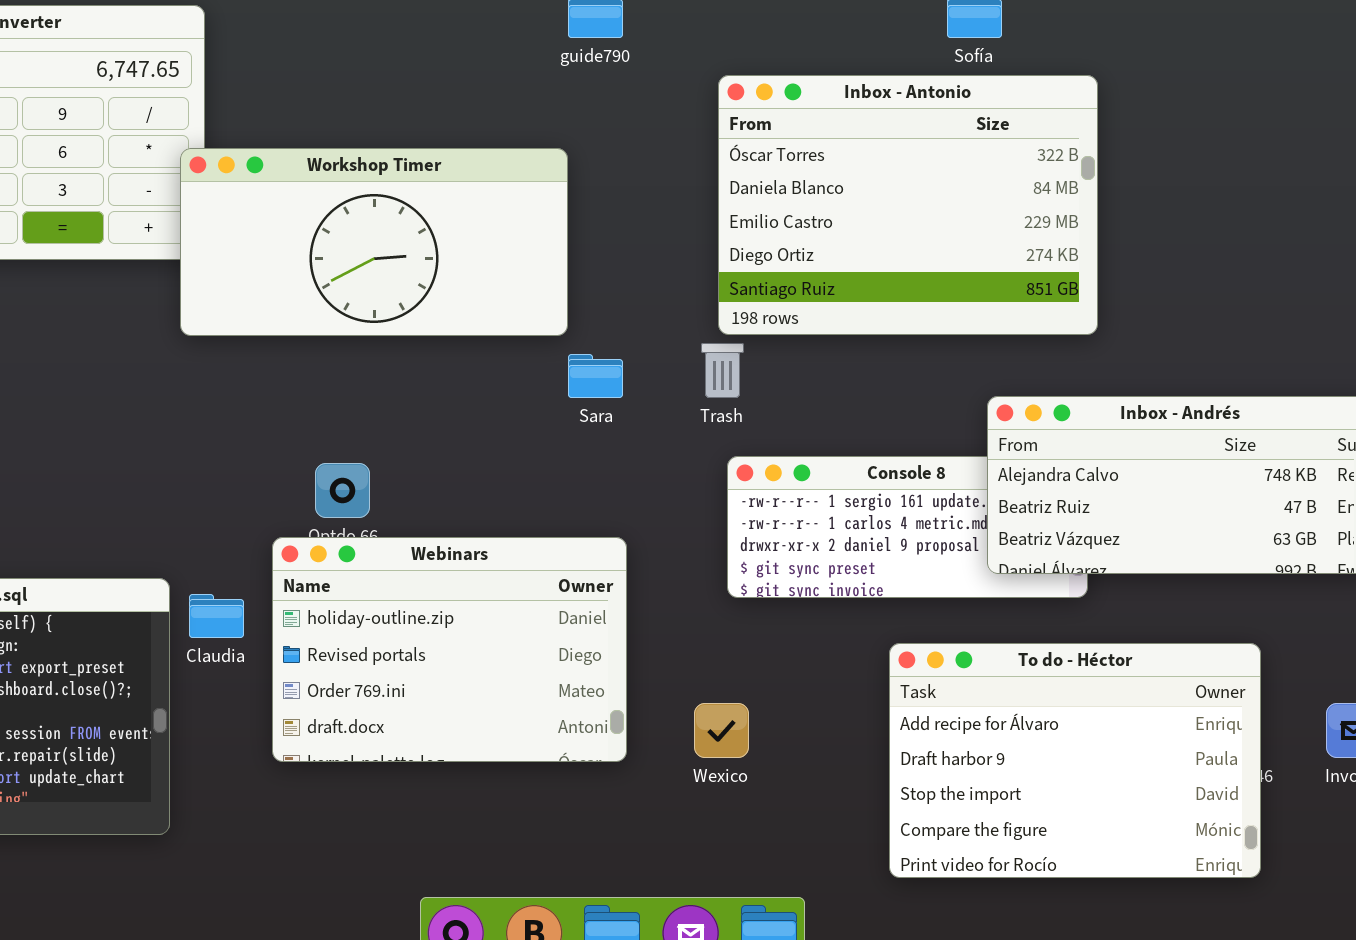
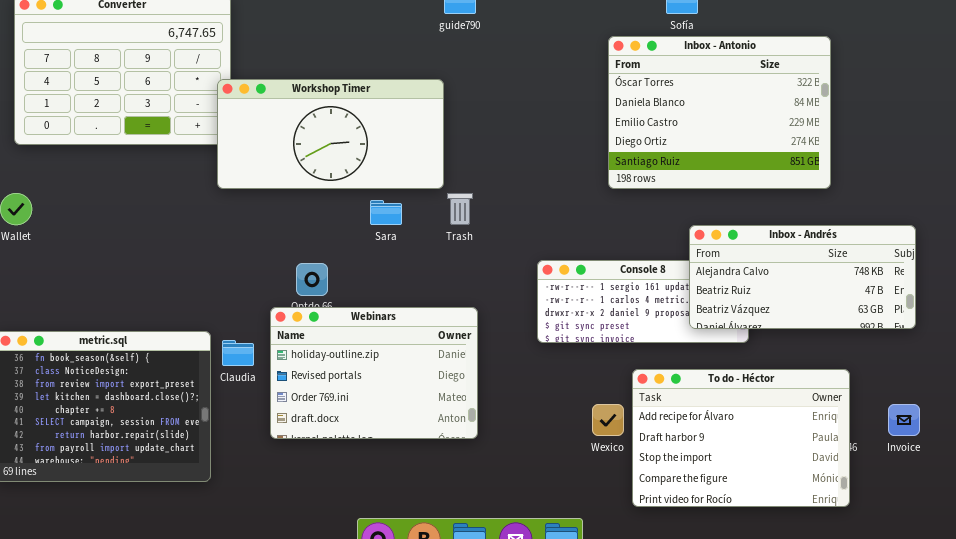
Inbox - Antonio: [718,75,1098,335] -> [608,36,831,189], moved
Trash: [701,343,744,398] -> [447,193,473,225], moved
Sara: [568,354,623,398] -> [370,200,402,225], moved
Wexico: [694,703,749,758] -> [592,404,624,436], moved

